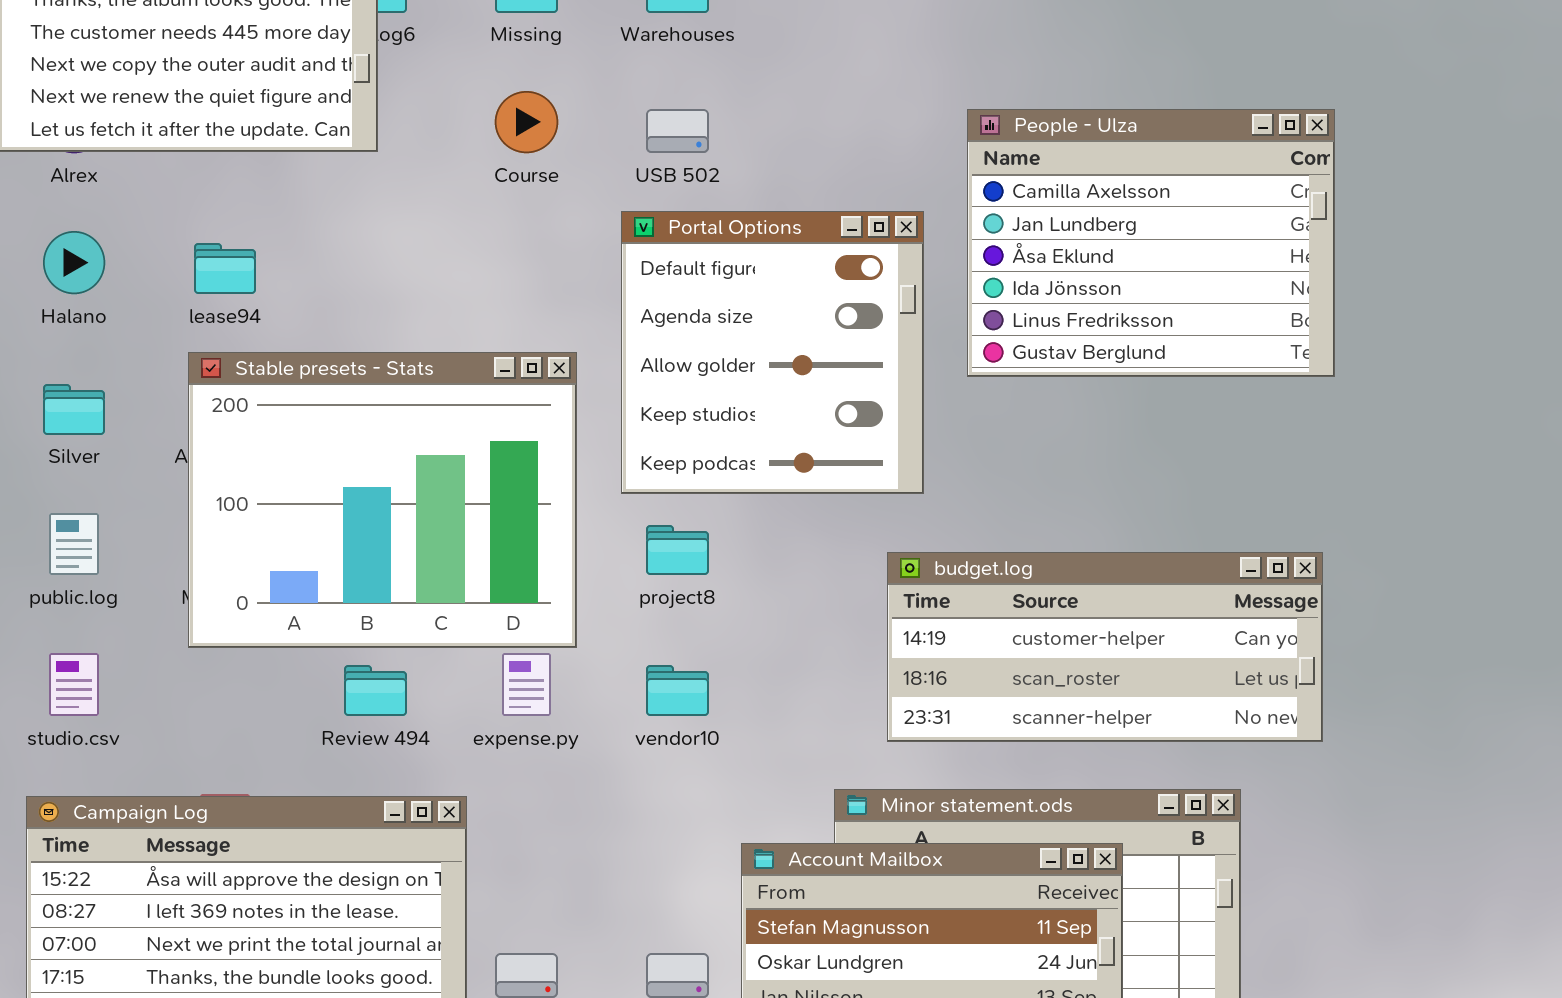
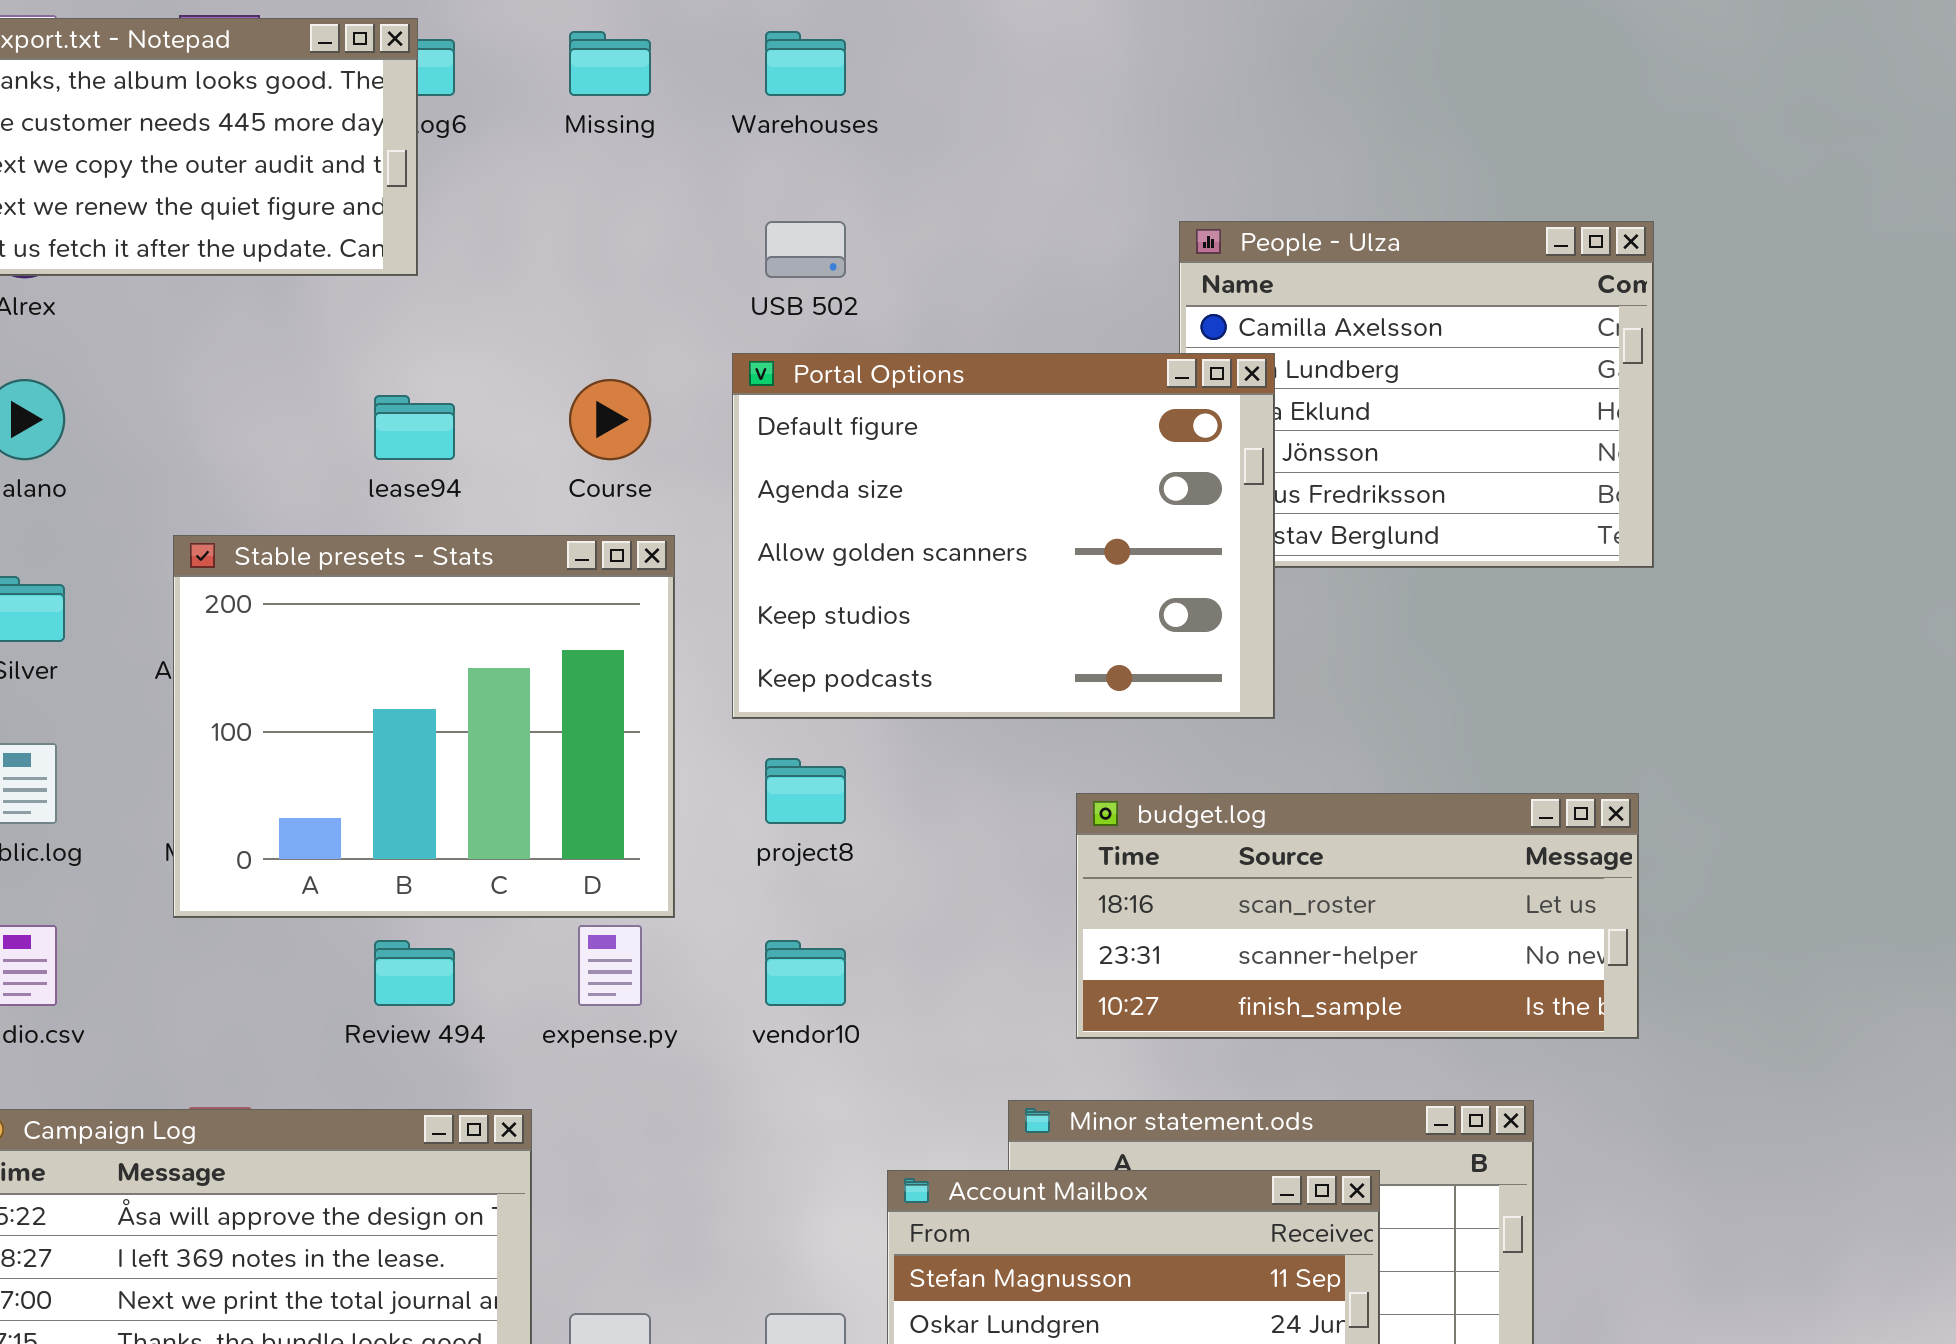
Course: [495,91,558,153] -> [569,379,651,460], moved
Portal Options: [621,211,924,494] -> [732,353,1275,719], resized
lease94: [194,243,256,294] -> [374,395,455,460], moved
budget.log: [887,552,1323,742] -> [1076,793,1639,1039], scrolled down 1 row

